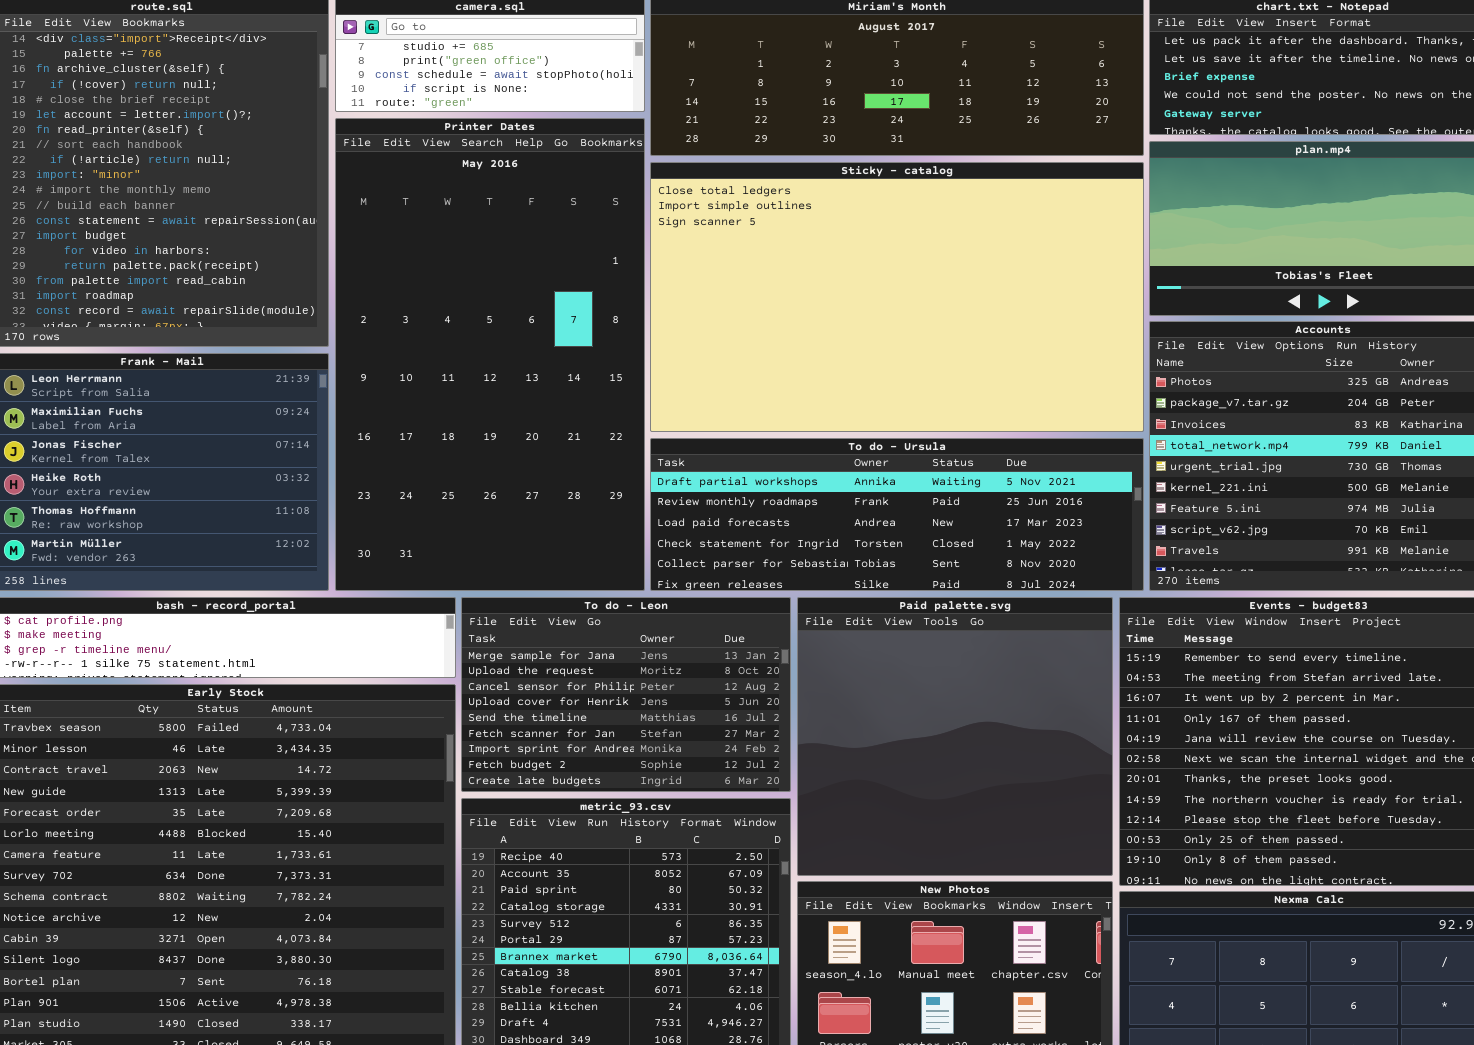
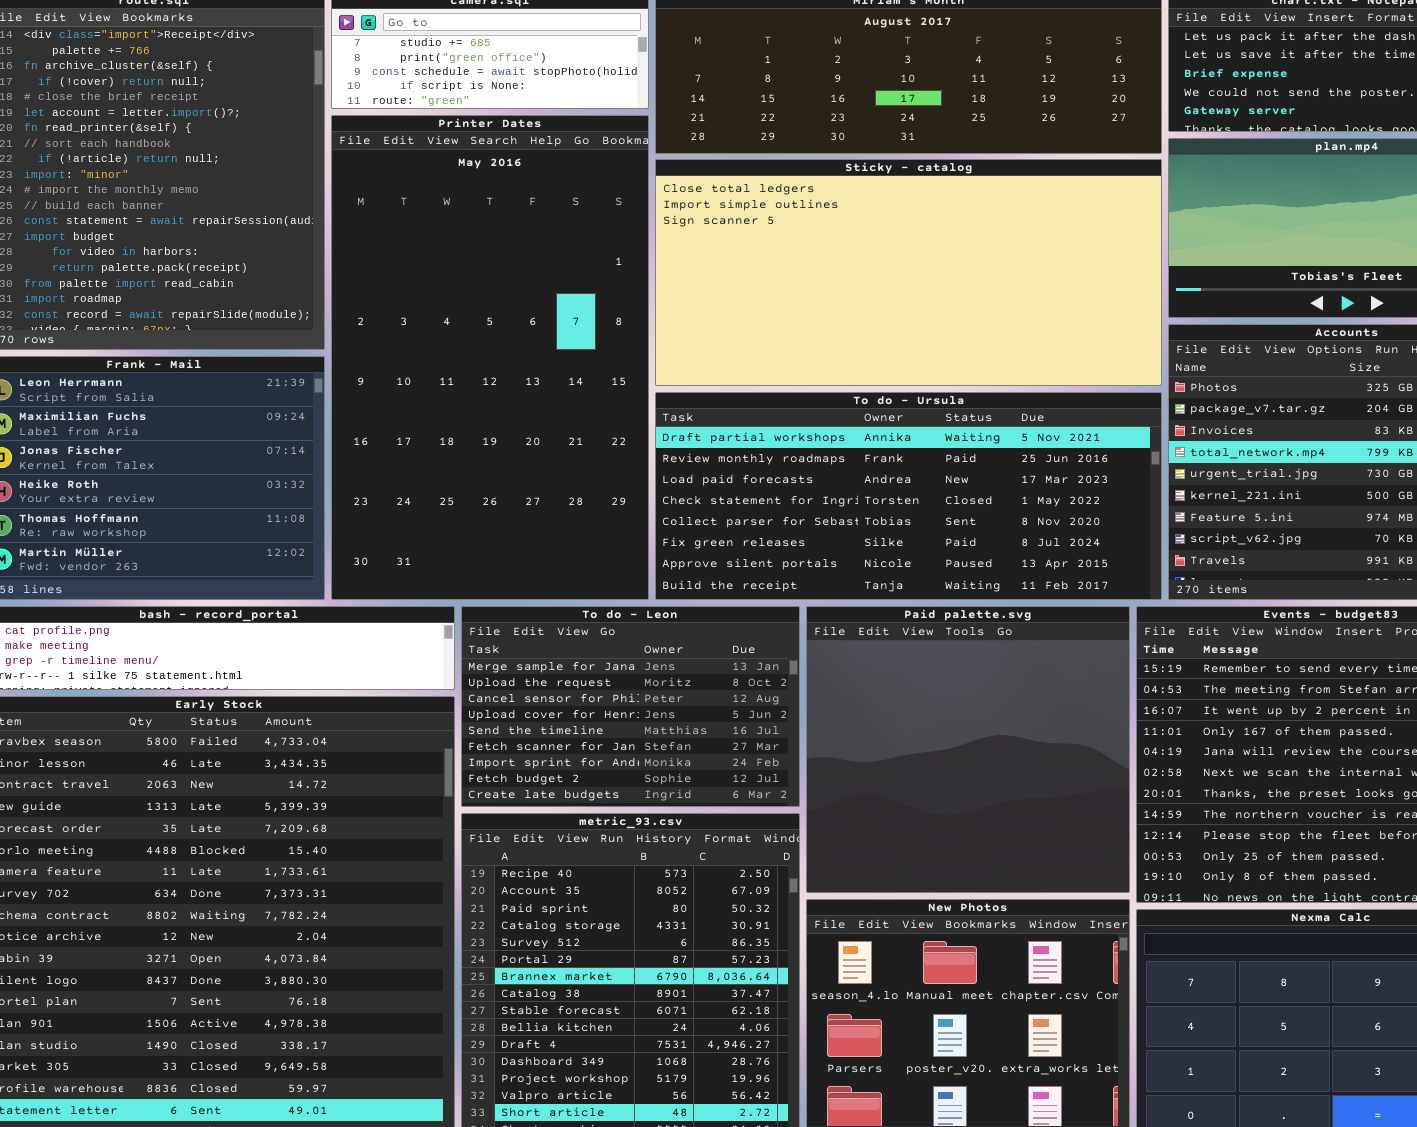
Sticky - catalog: [650,162,1144,432] -> [655,159,1162,386], resized
To do - Ursula: [650,438,1144,591] -> [655,392,1162,600], resized

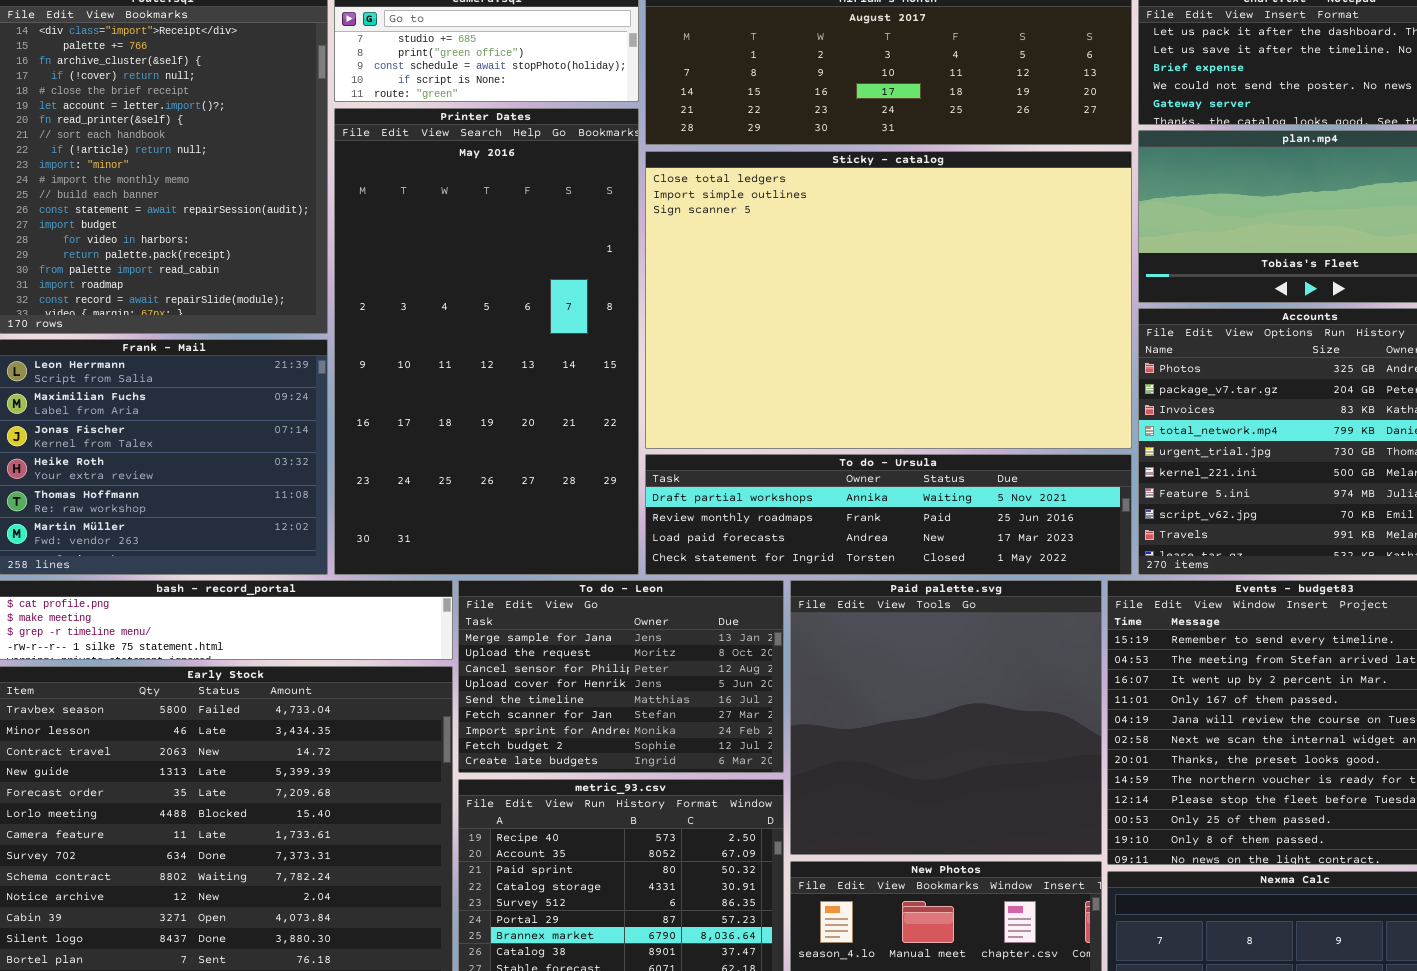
Sticky - catalog: [655,159,1162,386] -> [645,151,1132,449], resized
To do - Ursula: [655,392,1162,600] -> [645,454,1132,575], resized

